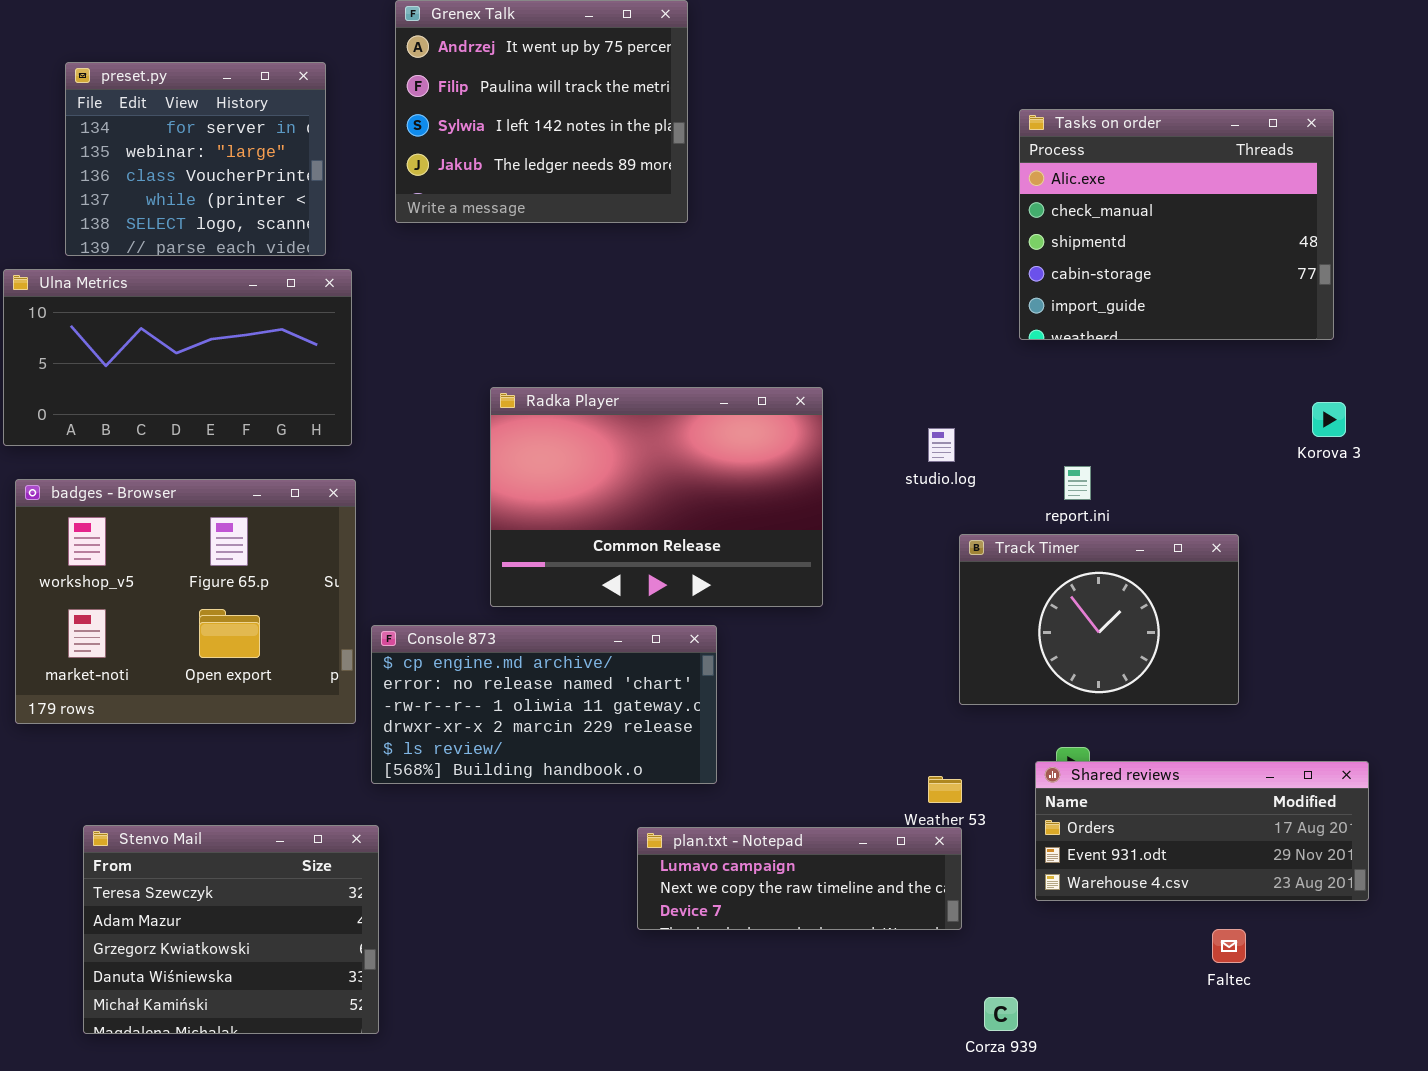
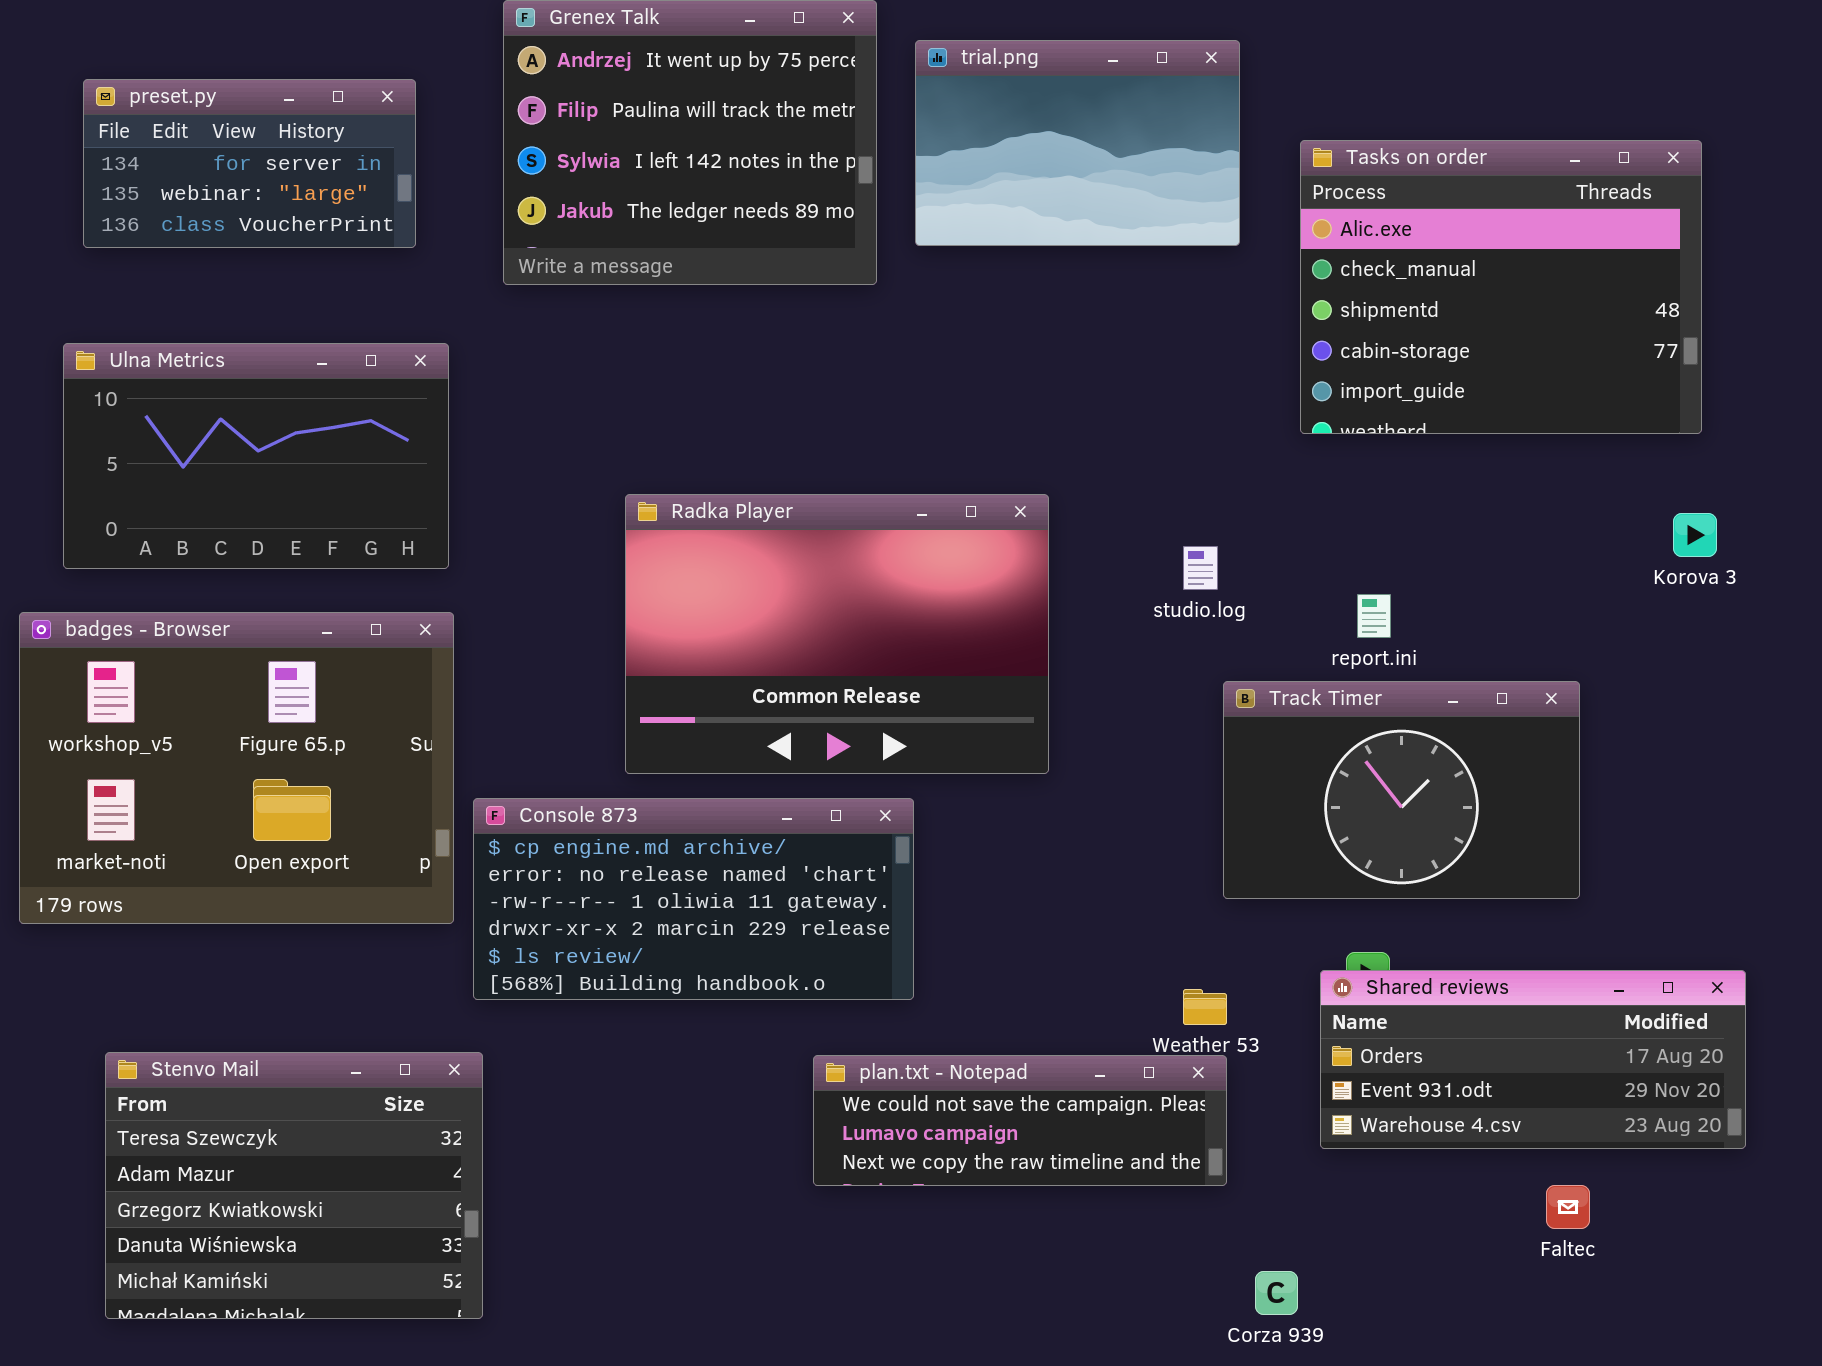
trial.png: none -> [915,40,1240,246], opened
preset.py: [65,62,326,256] -> [83,79,416,248], resized
Ulna Metrics: [3,269,352,446] -> [63,343,449,569], resized
plan.txt - Notepad: [637,827,962,930] -> [813,1055,1227,1186], scrolled up 1 row

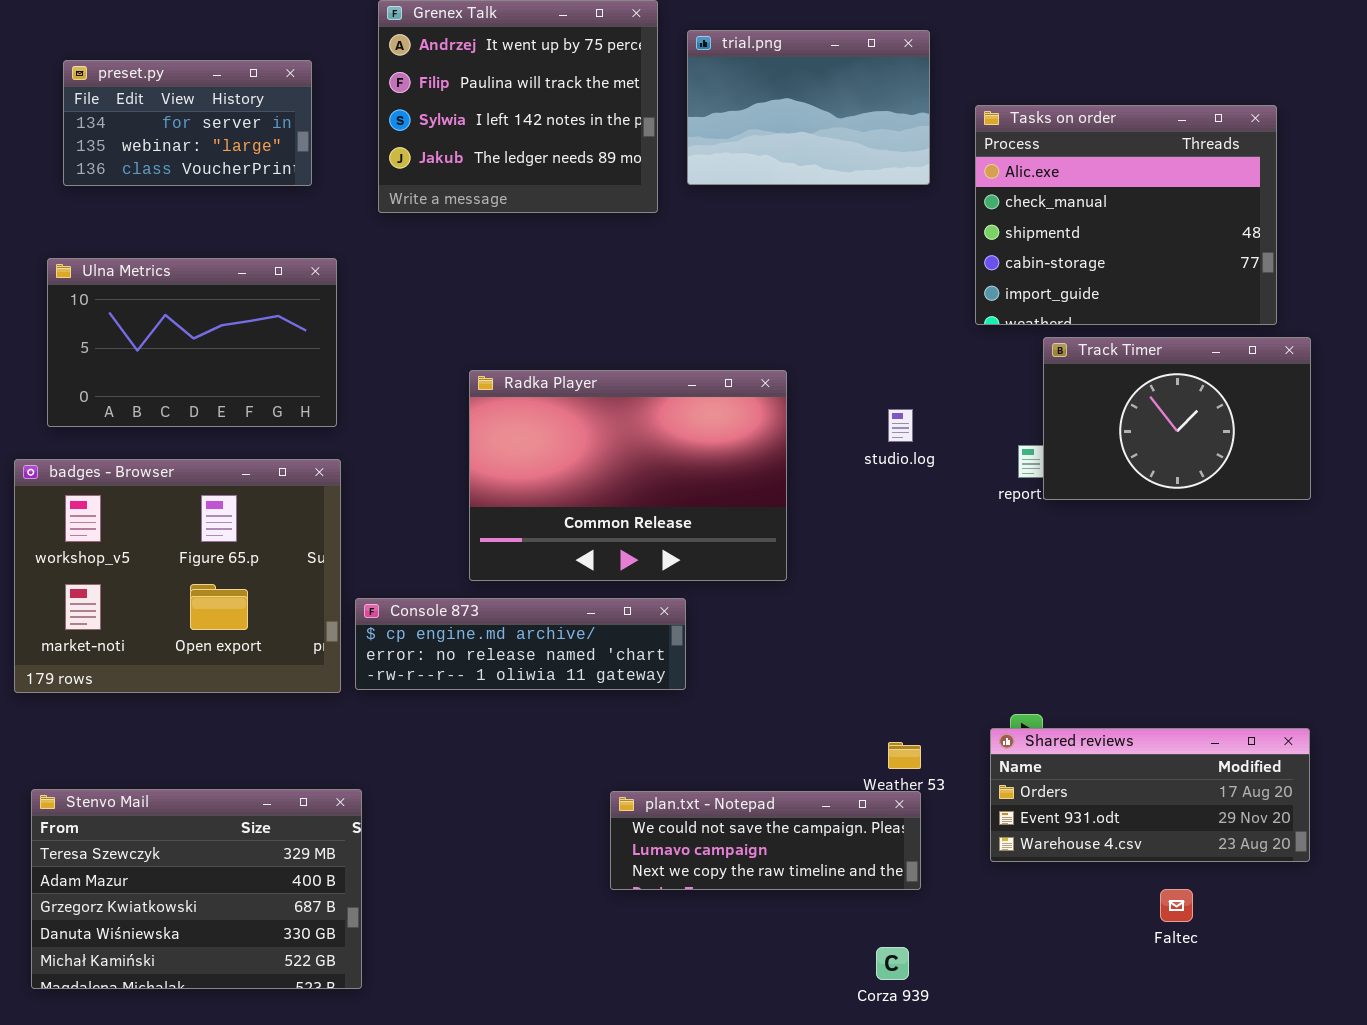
Track Timer: [1223,681,1580,899] -> [1043,337,1311,500], moved
Console 873: [473,798,914,1000] -> [355,598,686,690], resized
Stenvo Mail: [105,1052,483,1319] -> [31,789,362,989], resized
Corza 939: [1255,1271,1298,1315] -> [876,947,909,980], moved

